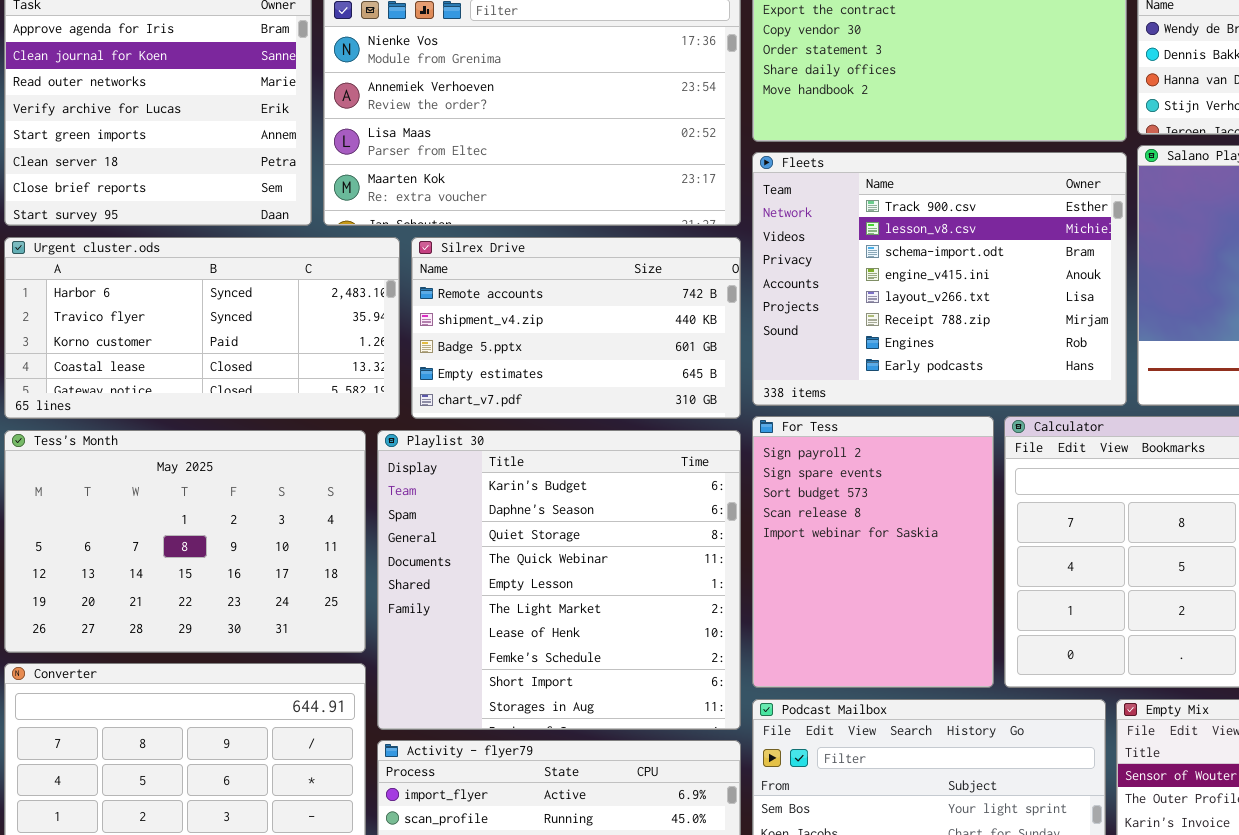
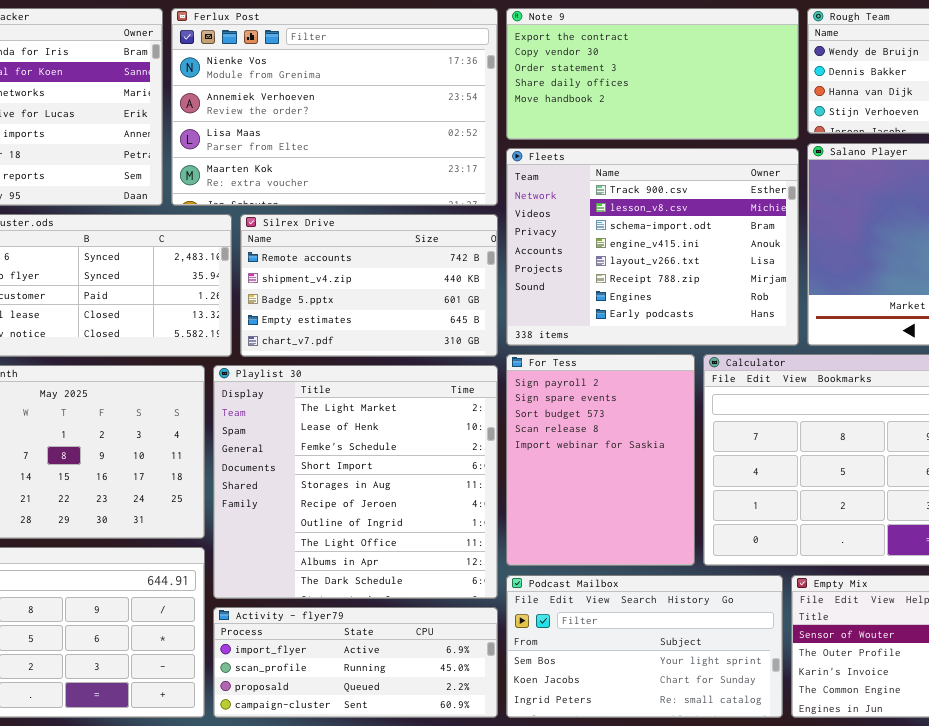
Playlist 30: [377,430,741,730] -> [213,365,498,599], scrolled down 5 rows

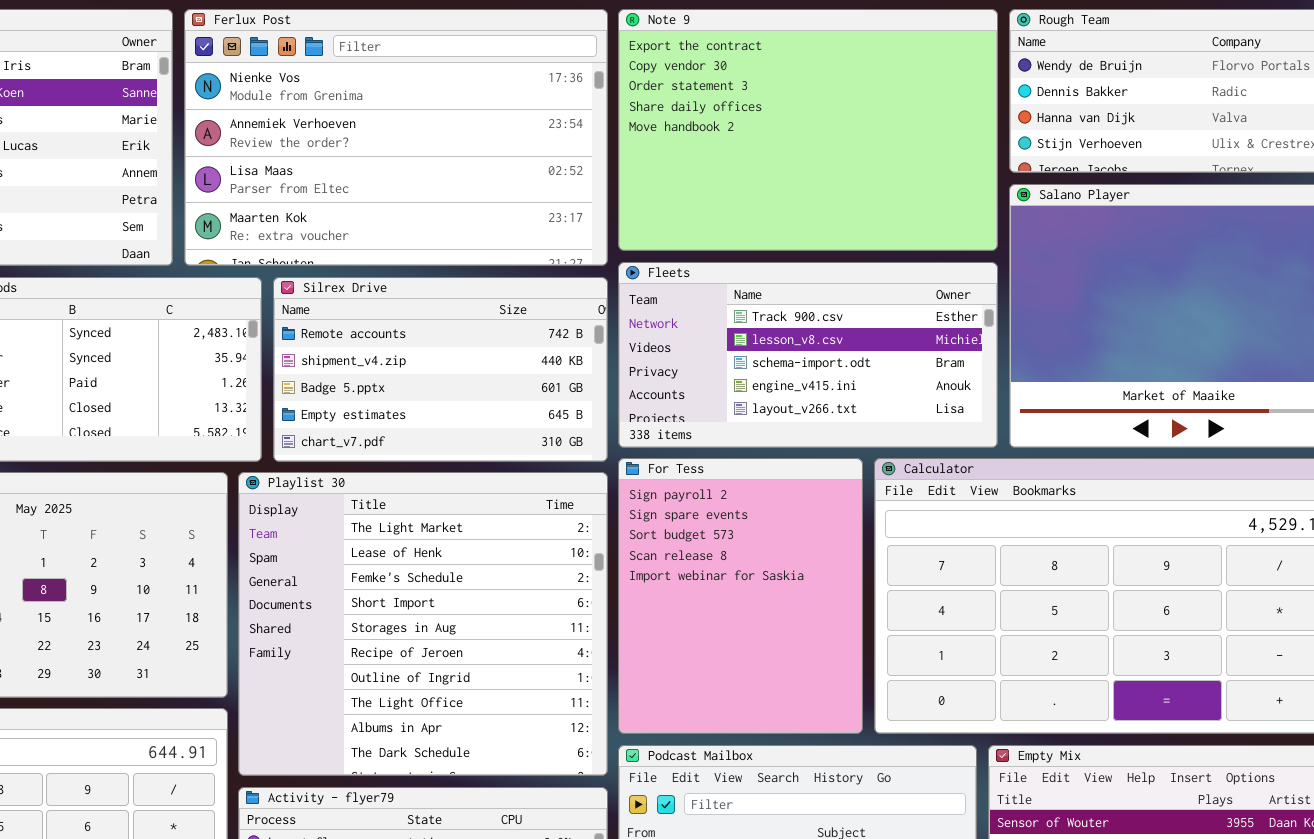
Note 9: [506,8,799,140] -> [618,9,998,251], resized
Fleets: [506,148,799,346] -> [618,262,998,448], resized

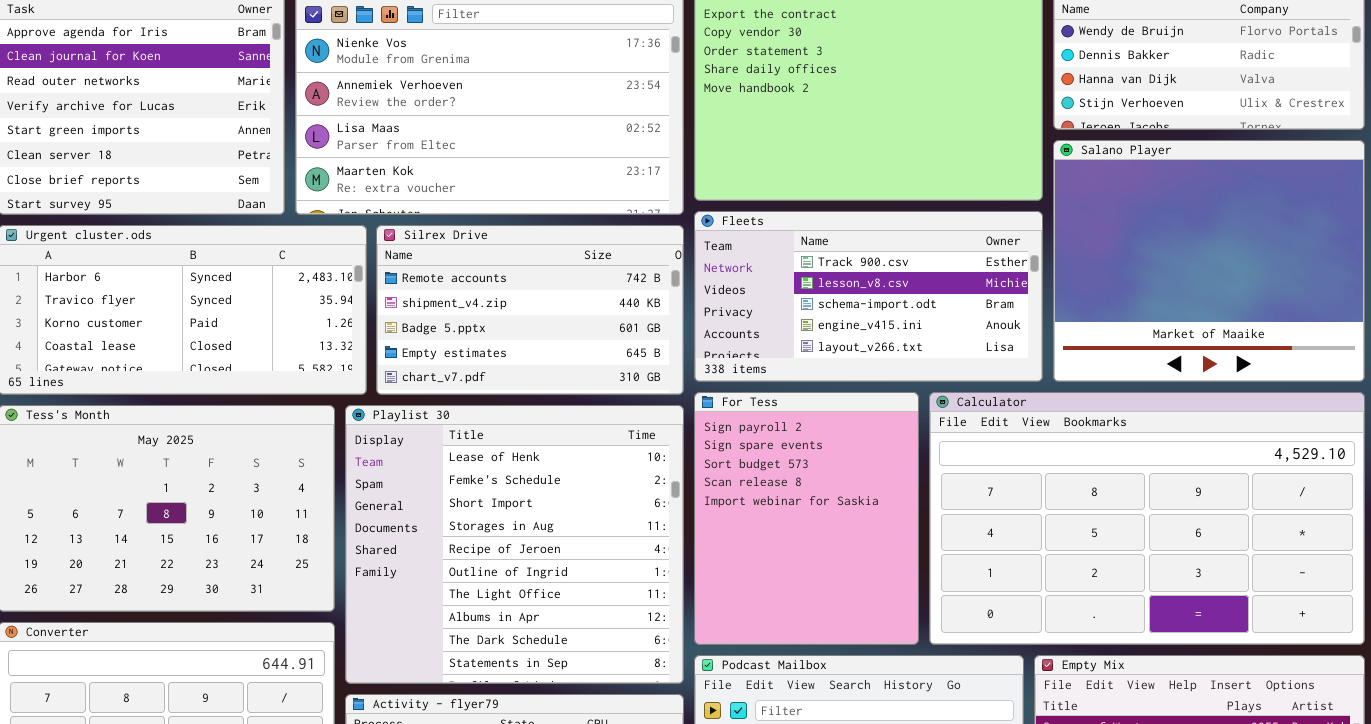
Playlist 30: [238,472,608,776] -> [345,405,684,684], scrolled down 1 row

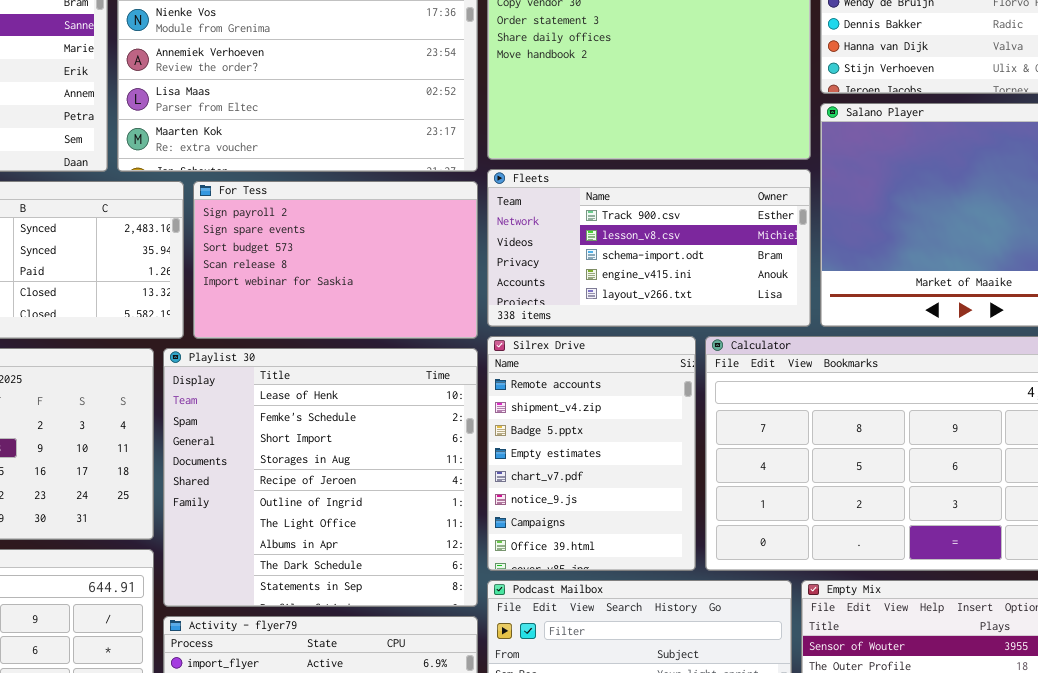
Silrex Drive: [376,225,684,395] -> [487,336,696,571], moved, resized
For Tess: [694,392,919,645] -> [193,181,478,339], moved, resized

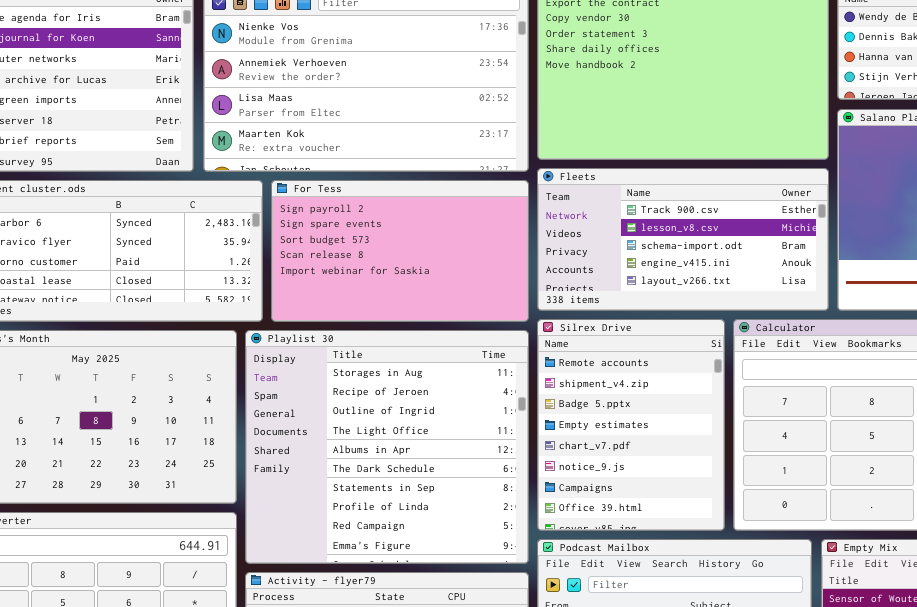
Playlist 30: [163,348,478,607] -> [245,330,529,564], scrolled down 3 rows

